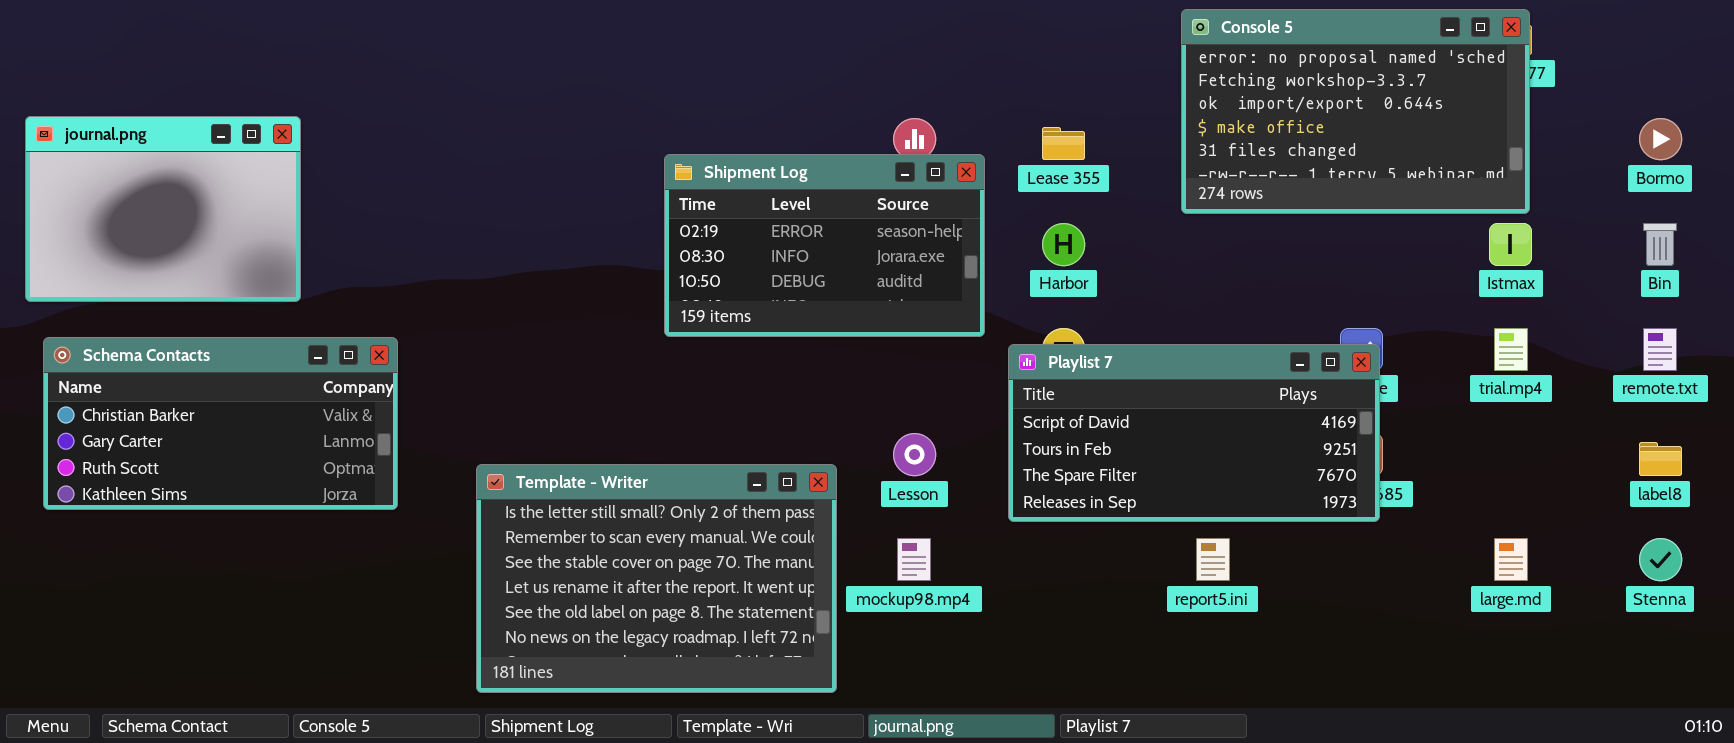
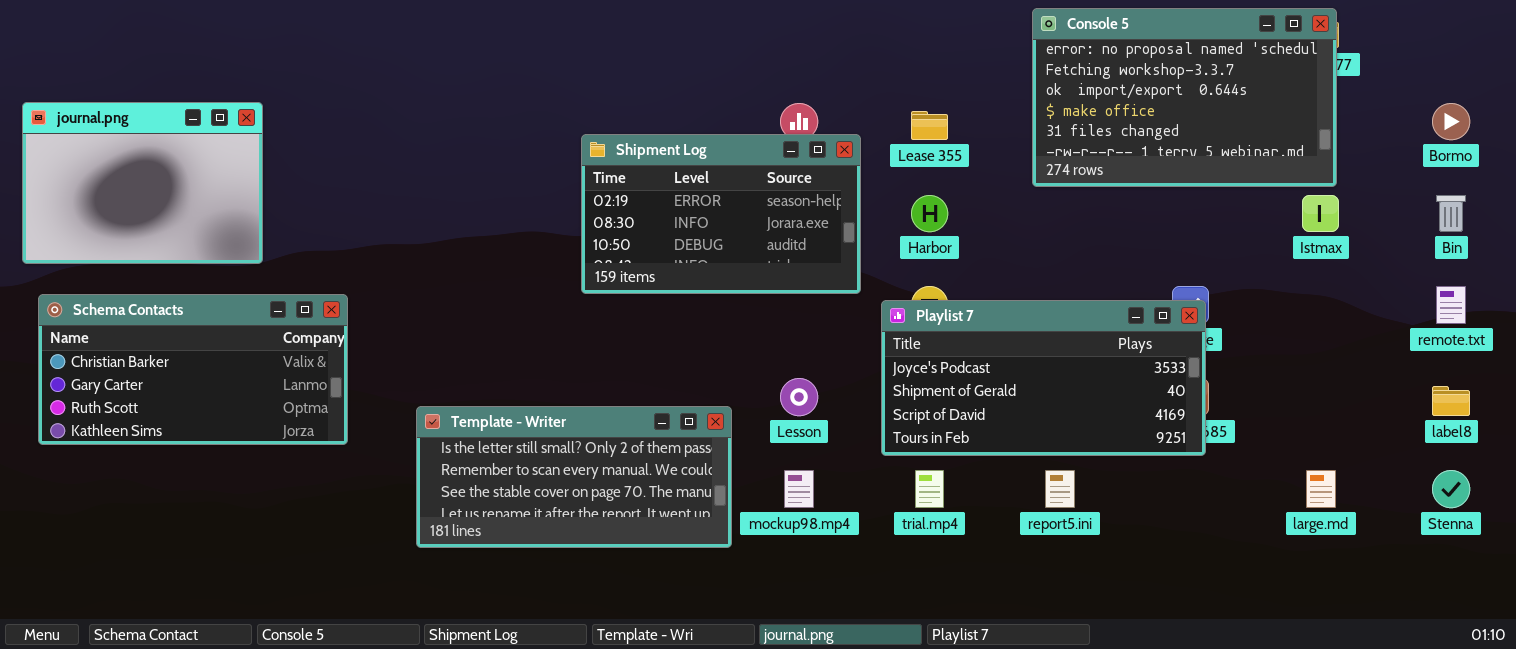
trial.mp4: [1494,328,1528,371] -> [915,470,944,508], moved
Playlist 7: [1008,344,1380,522] -> [881,300,1206,456], scrolled up 2 rows
Template - Writer: [476,464,837,693] -> [416,406,732,548], resized

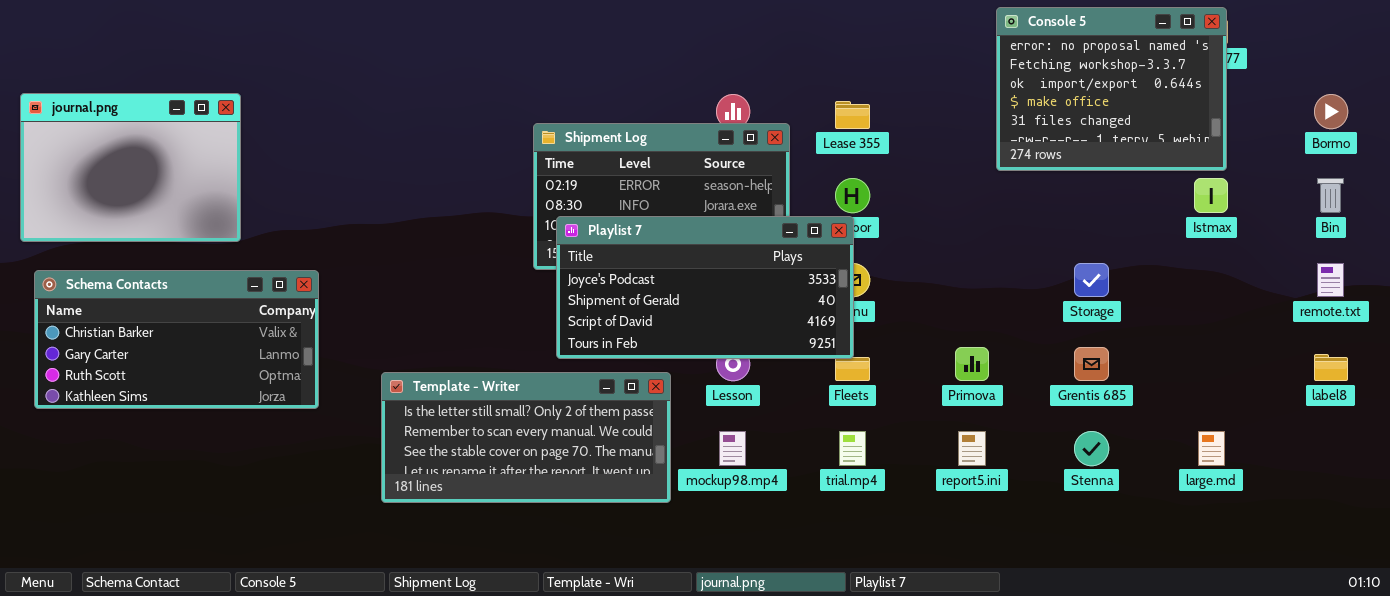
Console 5: [1032,8,1337,187] -> [996,7,1227,171], resized
Playlist 7: [881,300,1206,456] -> [556,216,854,359], moved
Stenna: [1432,470,1470,508] -> [1074,431,1109,466], moved

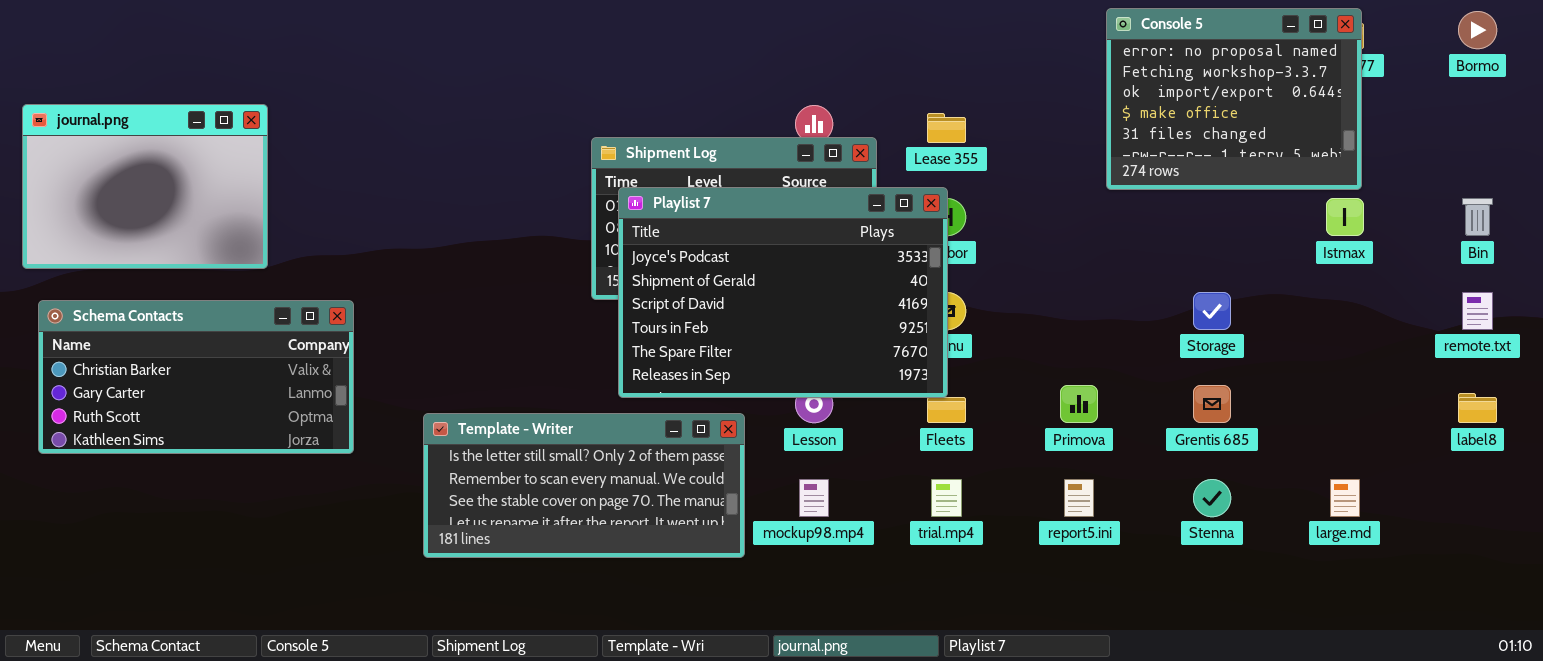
Bormo: [1314,94,1348,129] -> [1458,11,1497,49], moved
Playlist 7: [556,216,854,359] -> [618,187,948,398], resized

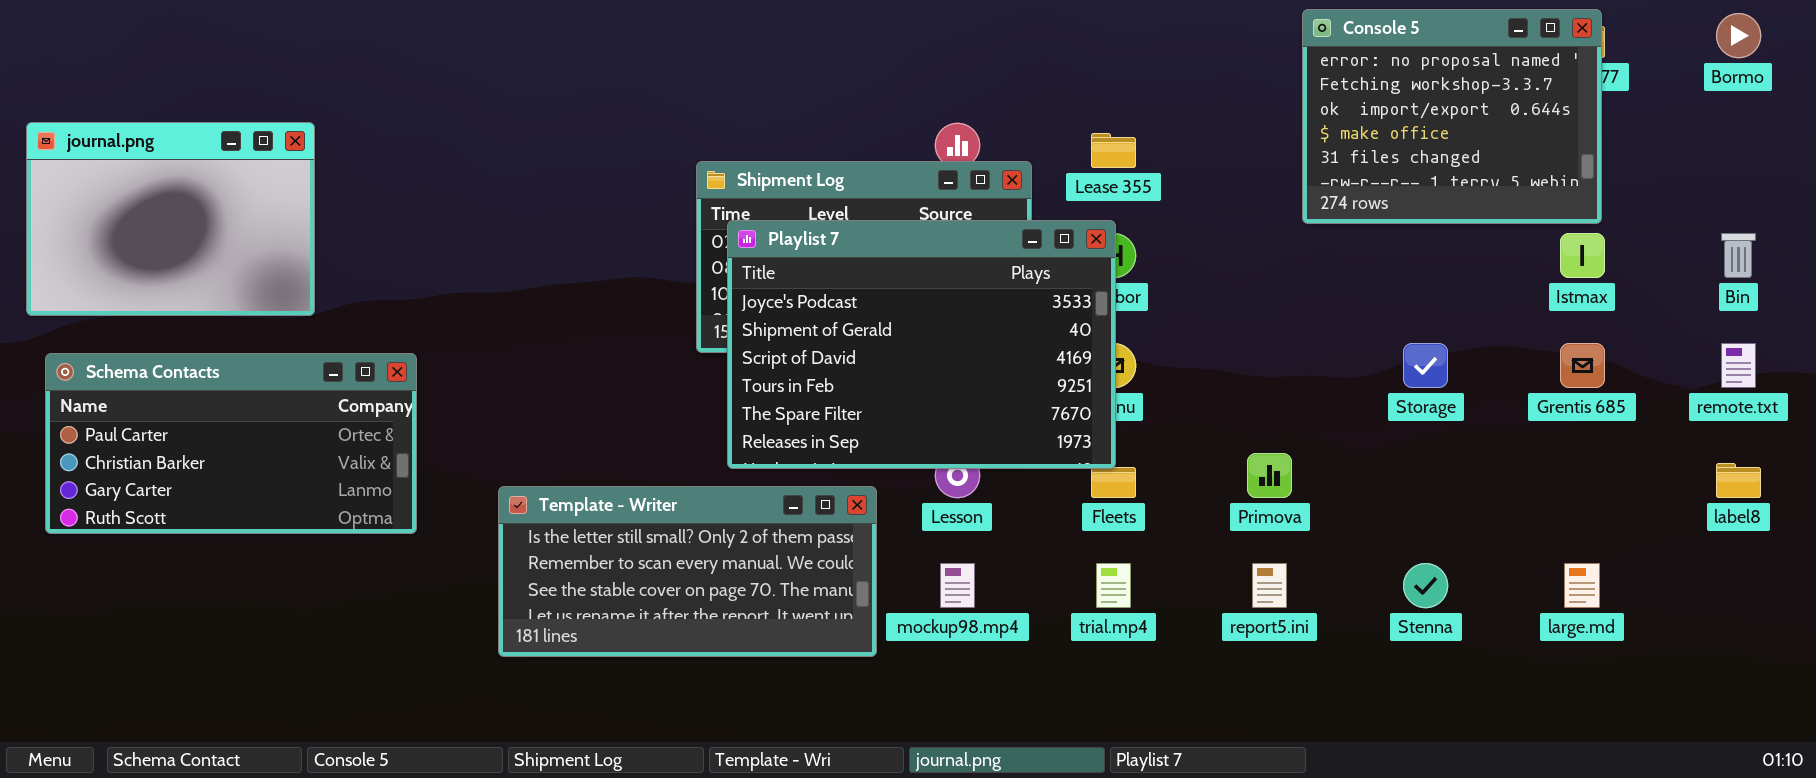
Schema Contacts: [38,300,354,454] -> [45,353,417,534], scrolled up 1 row
Grentis 685: [1193,385,1231,423] -> [1560,343,1605,388], moved

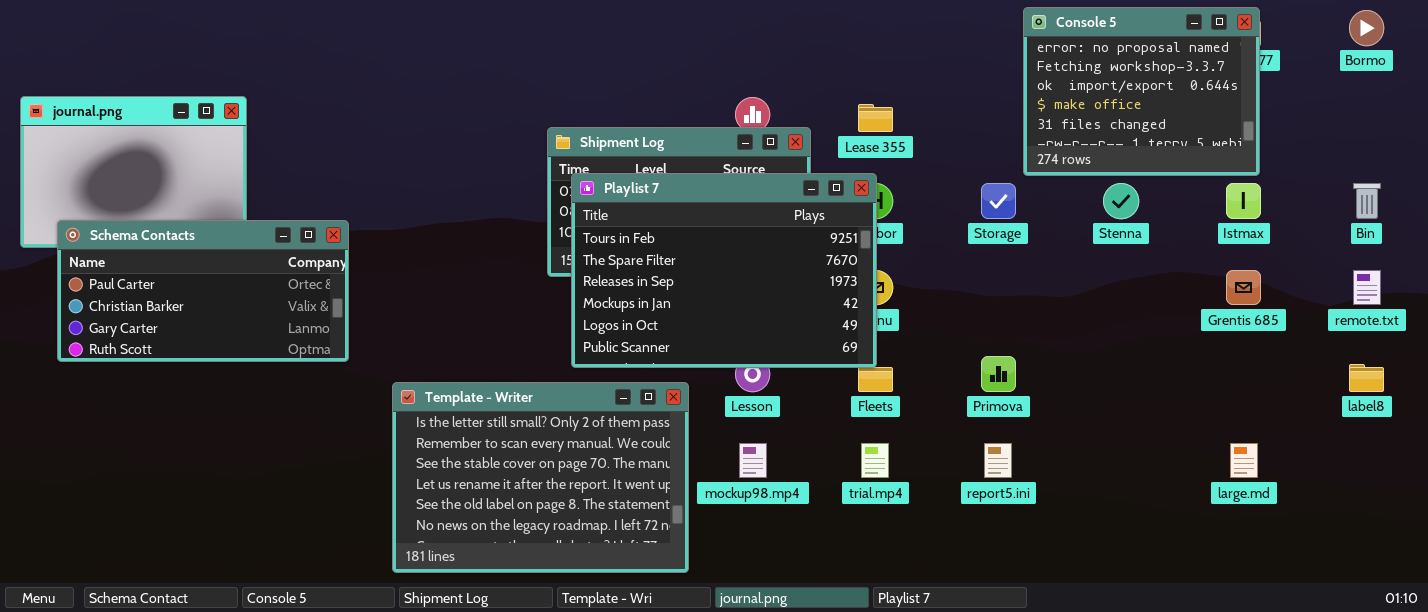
Playlist 7: [727,220,1116,469] -> [571,173,877,368], scrolled down 3 rows
Storage: [1403,343,1448,388] -> [981,183,1016,219], moved
Schema Contacts: [45,353,417,534] -> [57,220,349,362], moved
Template - Writer: [498,486,877,657] -> [392,382,689,573], resized
Stenna: [1403,563,1448,608] -> [1103,183,1139,219], moved

